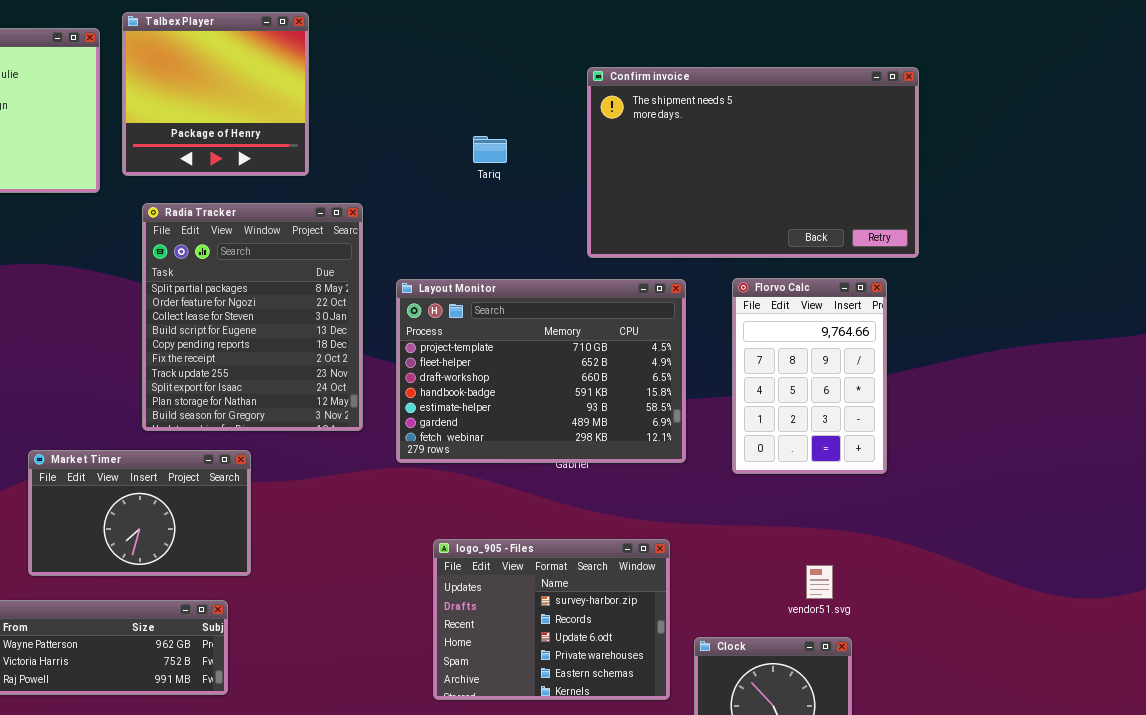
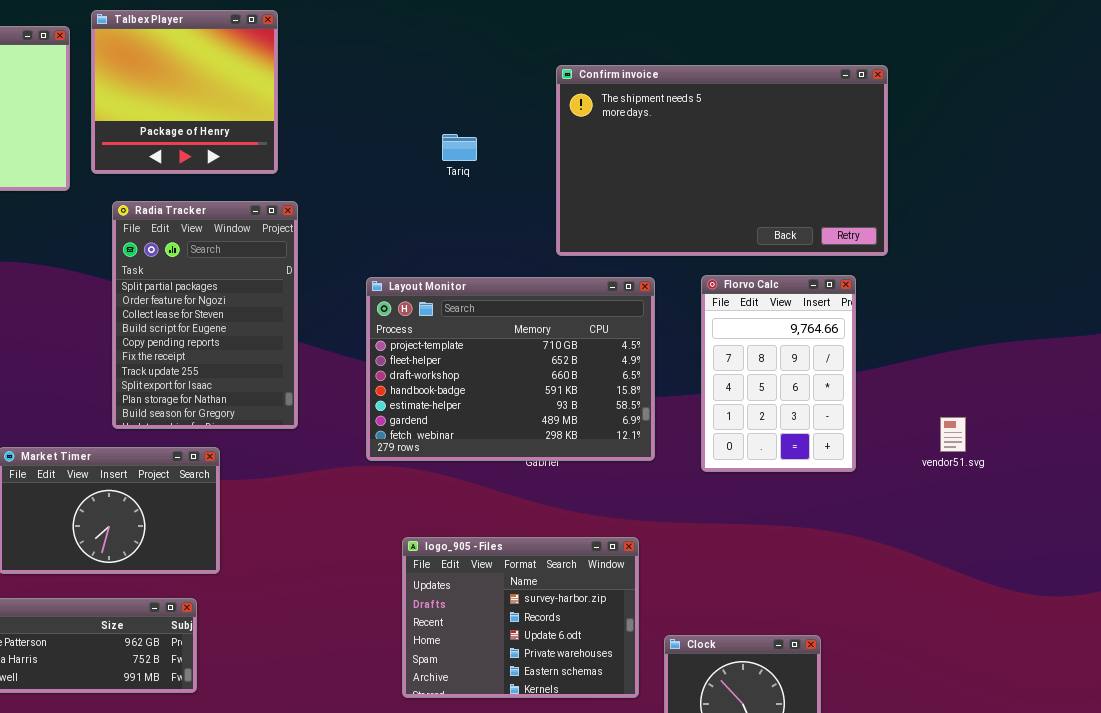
Radia Tracker: [142,203,363,431] -> [112,201,298,429], resized
vendor51.svg: [806,565,833,599] -> [940,417,966,452], moved

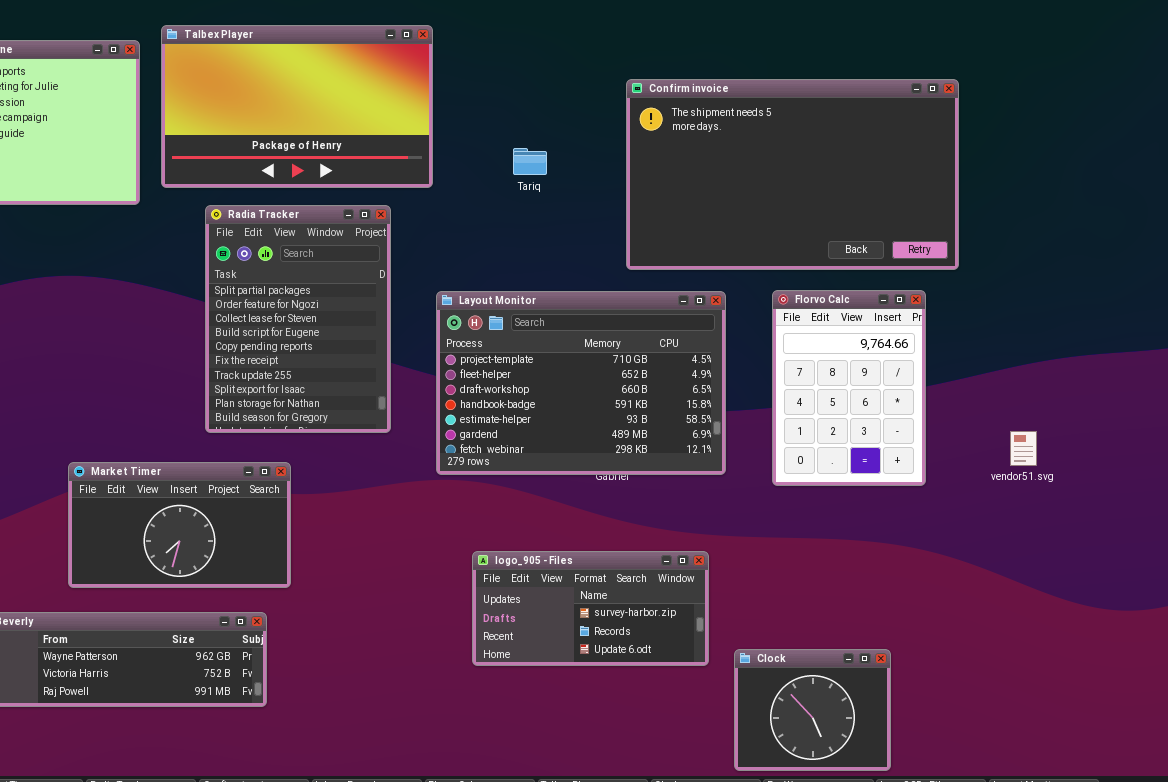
Talbex Player: [91,10,278,174] -> [161,25,433,188], resized
Radia Tracker: [112,201,298,429] -> [205,205,391,433], moved
logo_905 - Files: [402,537,639,698] -> [472,551,709,666], resized

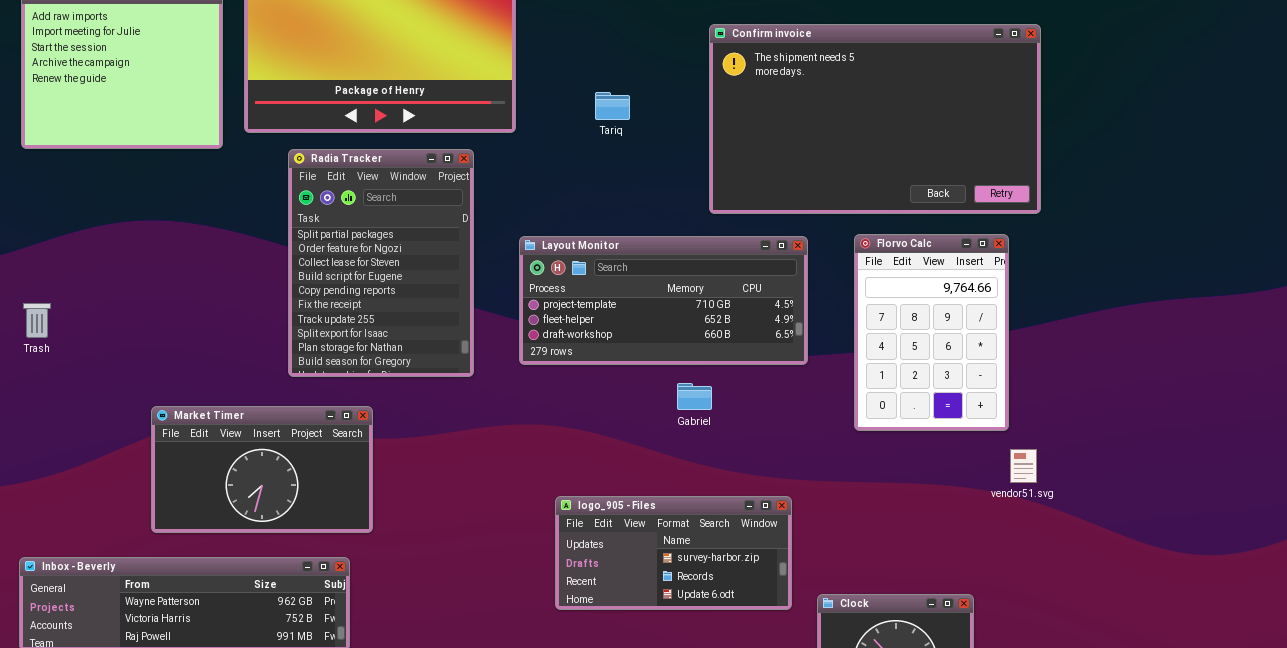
Layout Monitor: [436,291,726,475] -> [519,236,808,365], resized
vendor51.svg: [1010,431,1037,466] -> [1010,449,1037,483], moved

